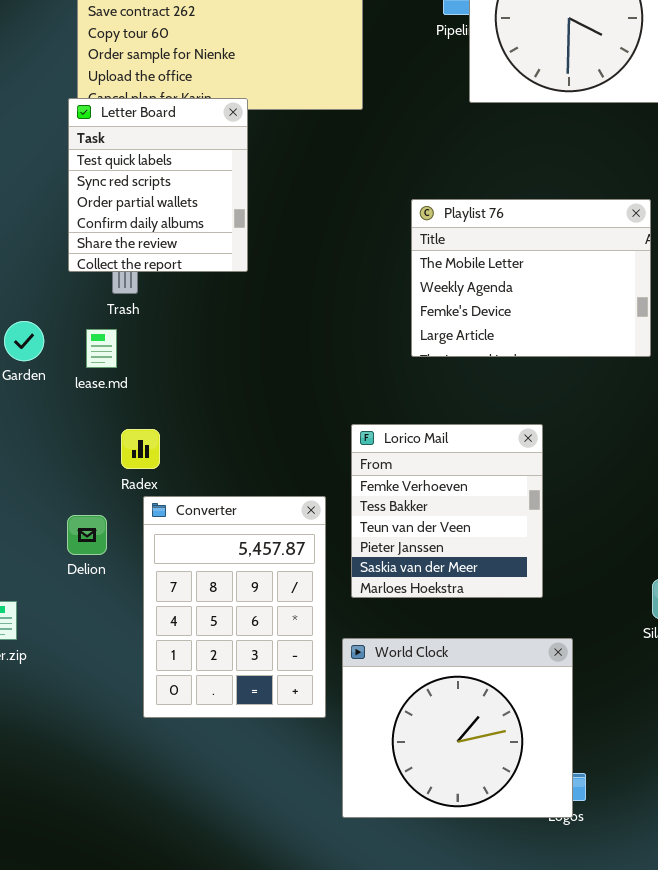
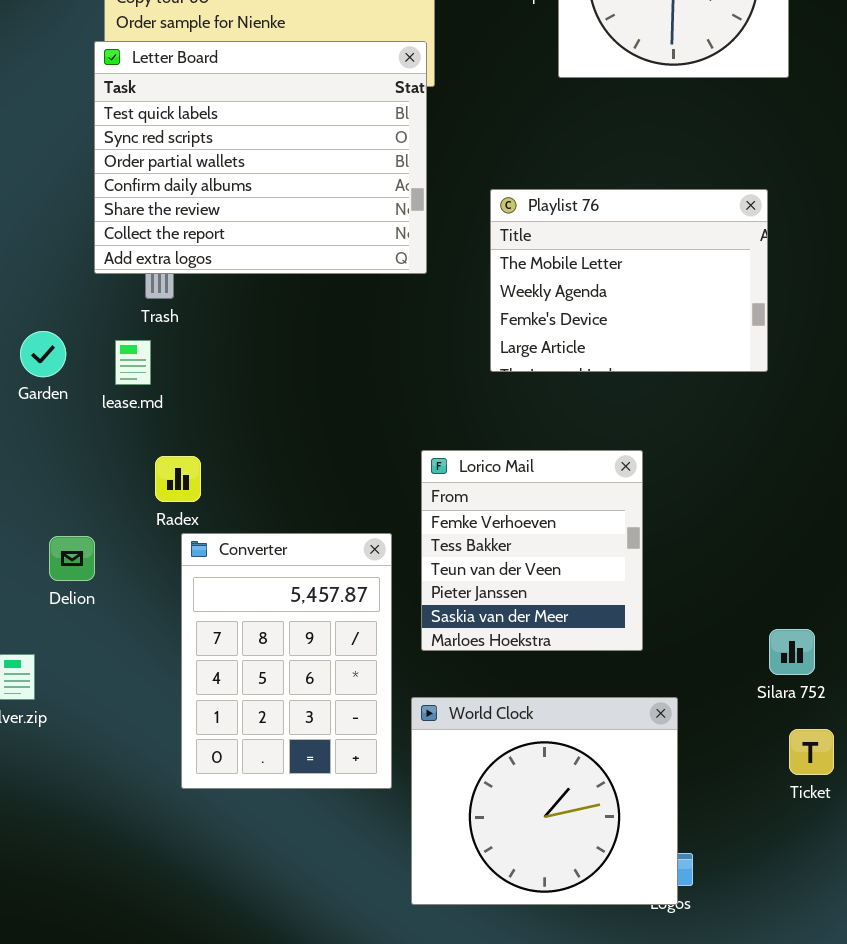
Letter Board: [68,98,248,272] -> [94,41,427,274], resized
Delion: [67,515,107,555] -> [49,536,95,581], moved

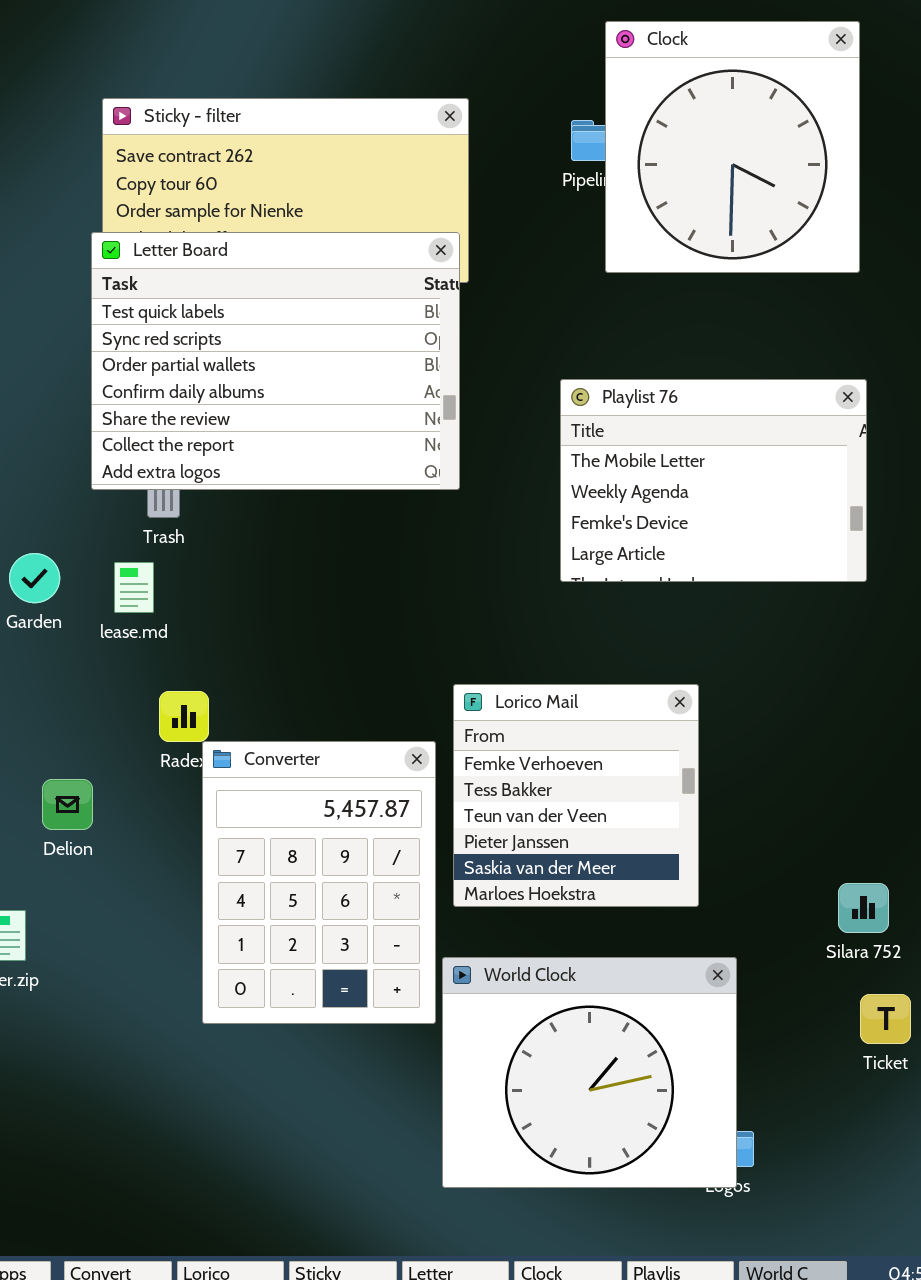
Playlist 76: [490,189,768,372] -> [560,379,867,582], moved
Converter: [181,533,392,789] -> [202,741,436,1024], moved

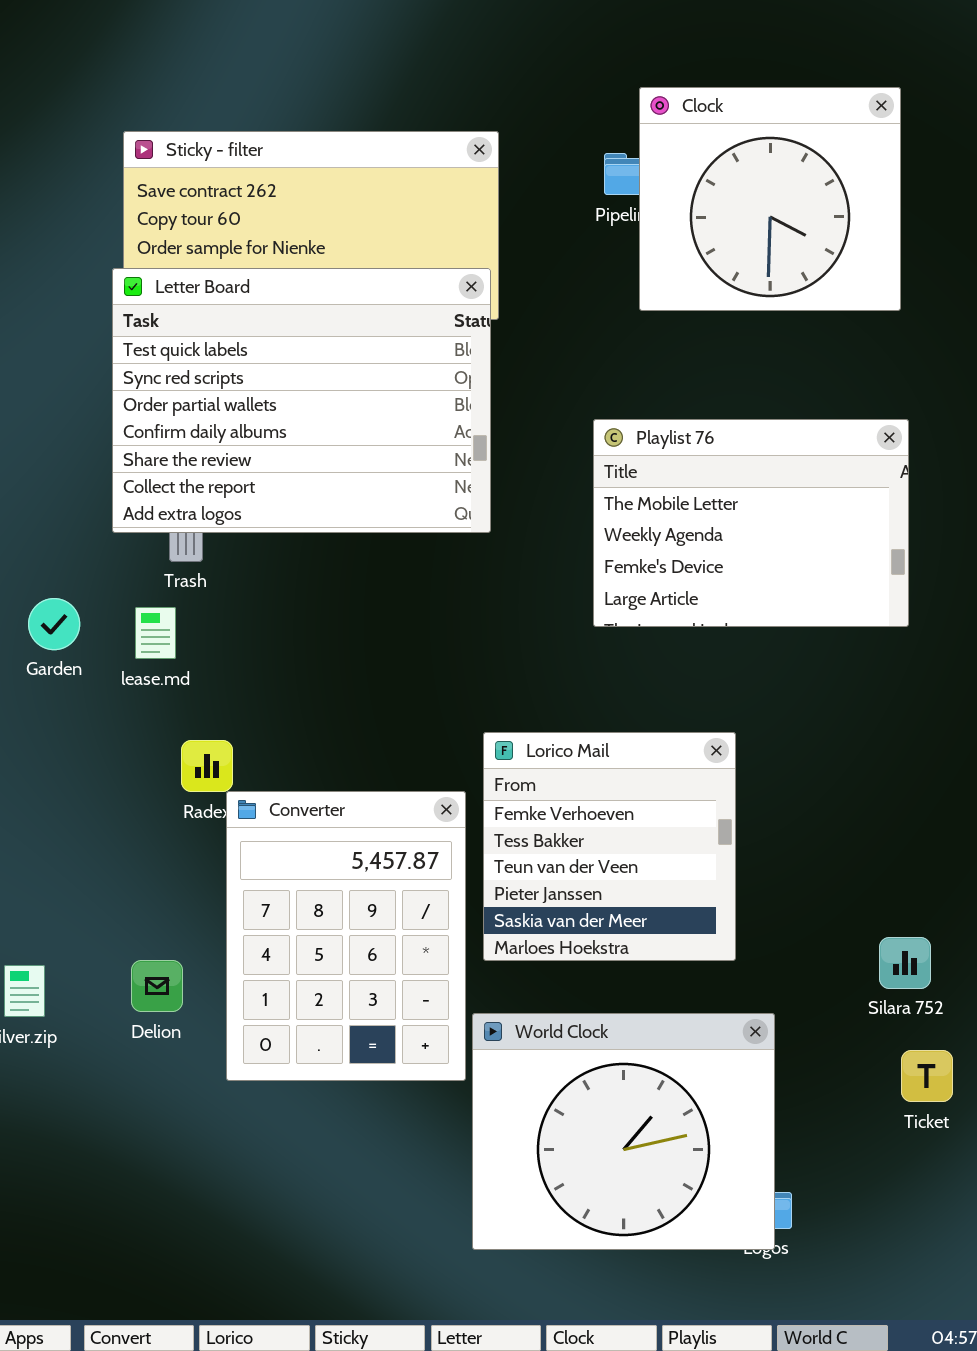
Clock: [605,21,860,273] -> [639,87,901,311], resized
Delion: [42,779,93,830] -> [131,960,183,1012], moved

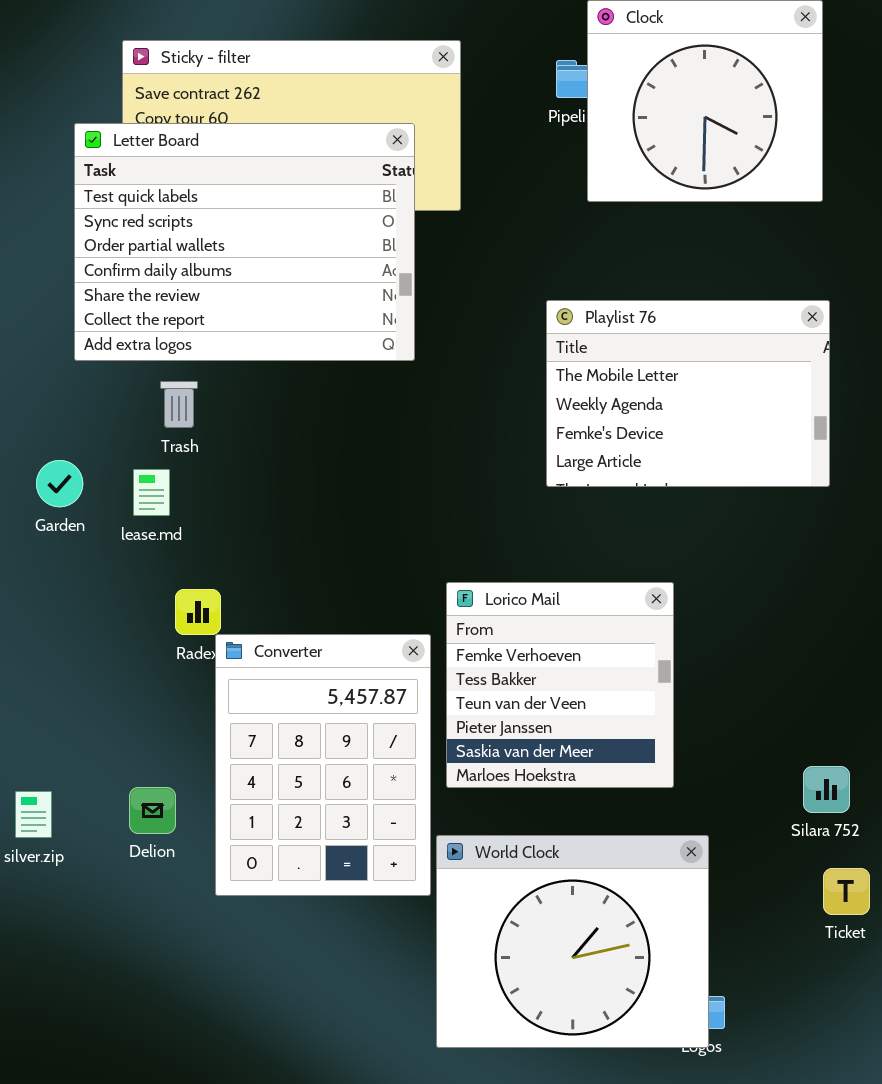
Letter Board: [112,268,491,533] -> [74,123,415,361], moved

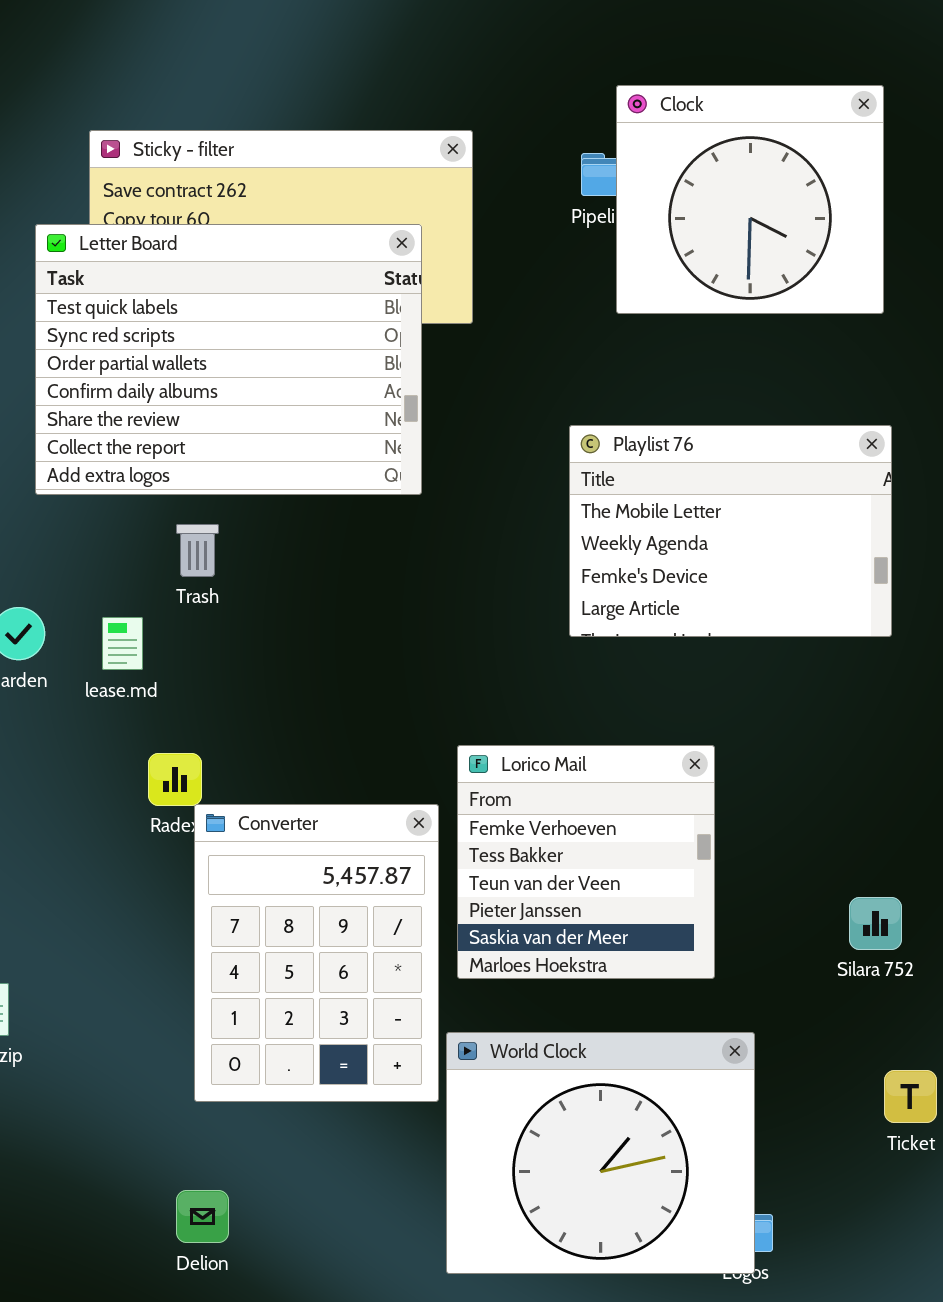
Trash: [160,381,198,428] -> [176,524,219,577], moved
Silara 752: [803,766,850,813] -> [849,897,902,950], moved
Delion: [129,787,176,834] -> [176,1190,229,1243], moved

